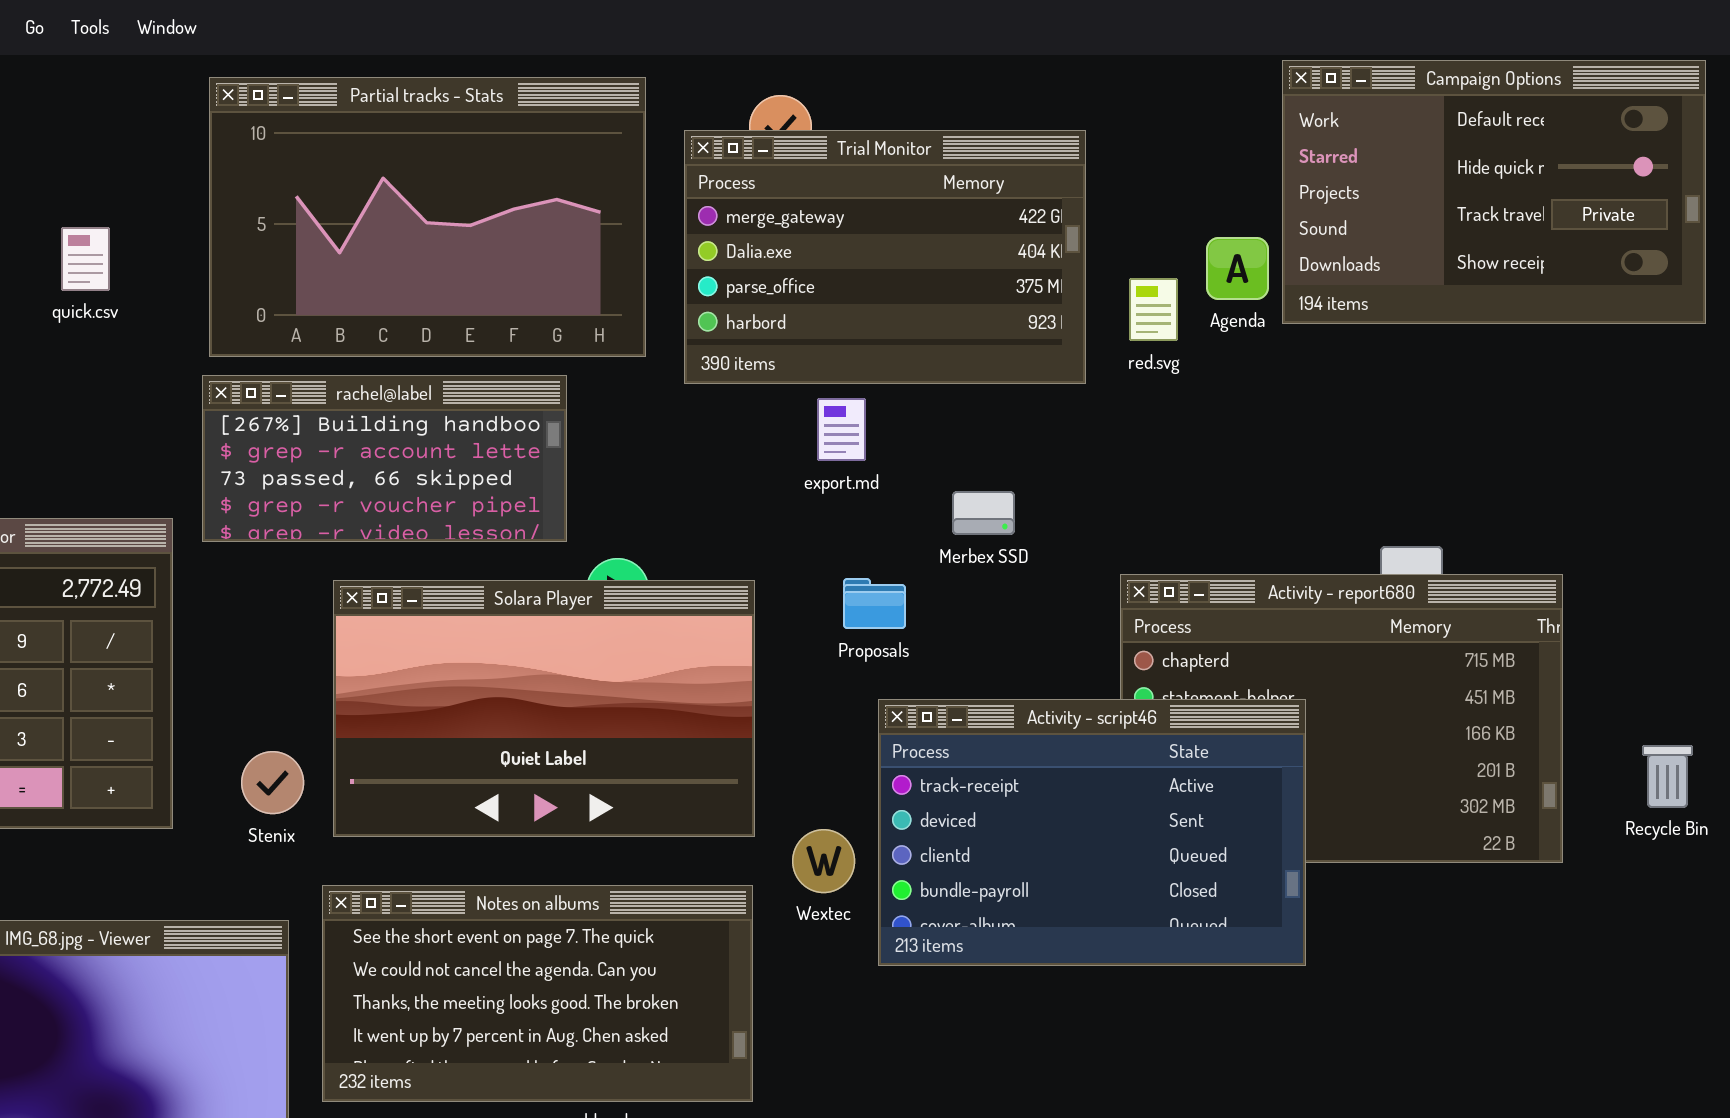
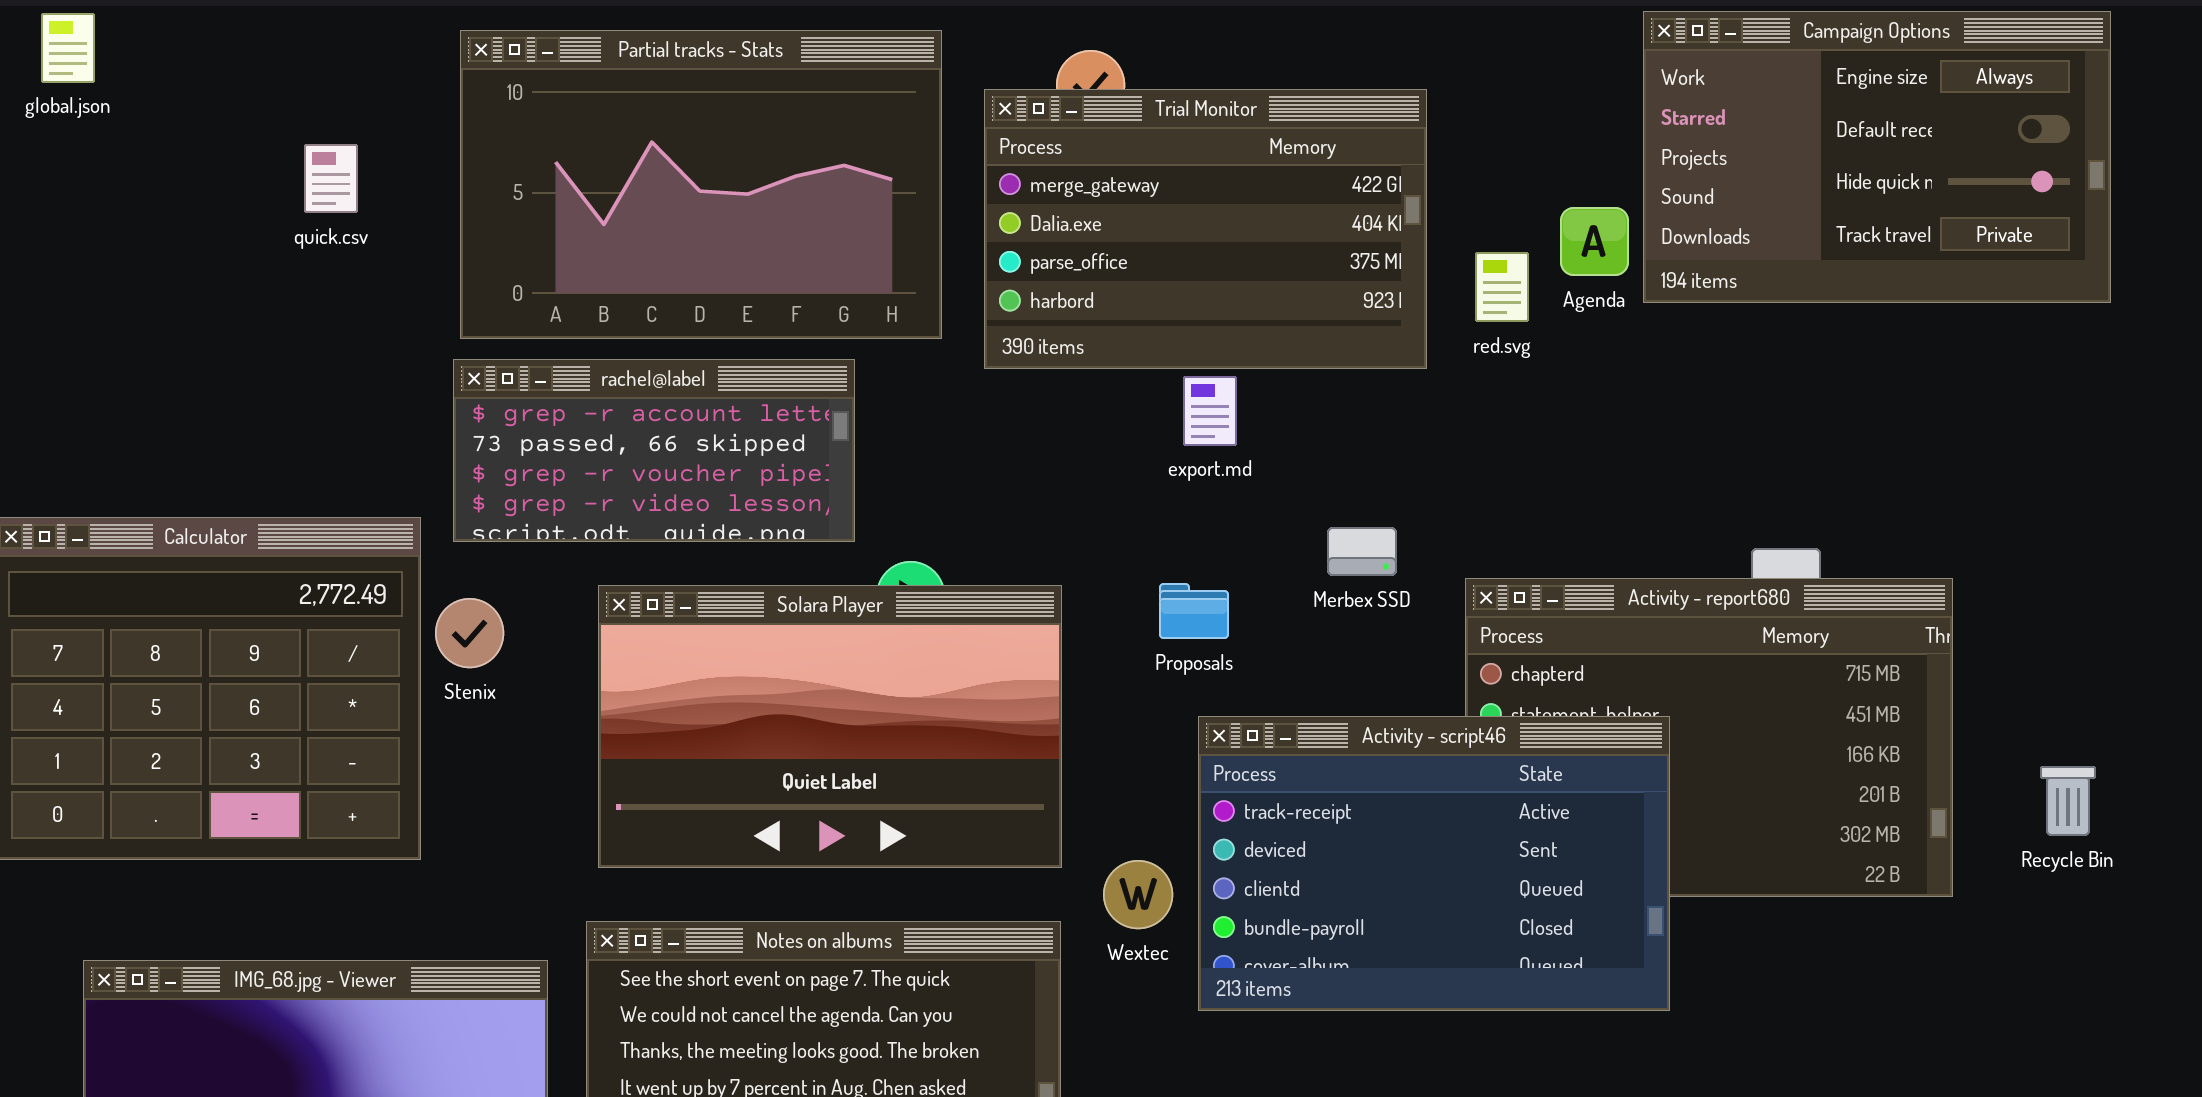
Campaign Options: [1282,60,1706,324] -> [1643,11,2111,303], scrolled up 1 row
quick.csv: [61,227,110,291] -> [304,144,358,213], moved
rachel@label: [202,375,567,542] -> [453,359,855,542], scrolled down 1 row
export.md: [817,398,866,461] -> [1183,376,1237,446], moved
Merbex SSD: [952,491,1015,535] -> [1327,527,1397,576], moved
Stenix: [241,751,304,814] -> [435,598,504,668], moved

